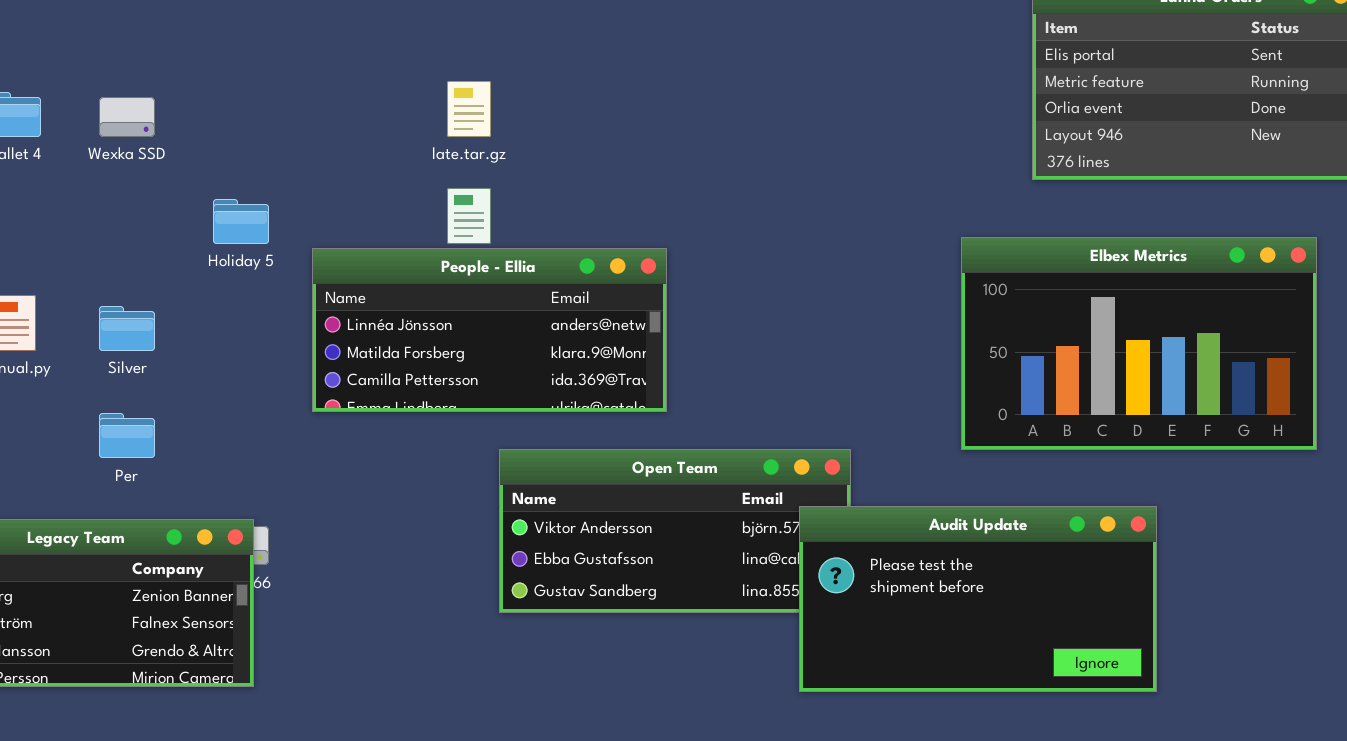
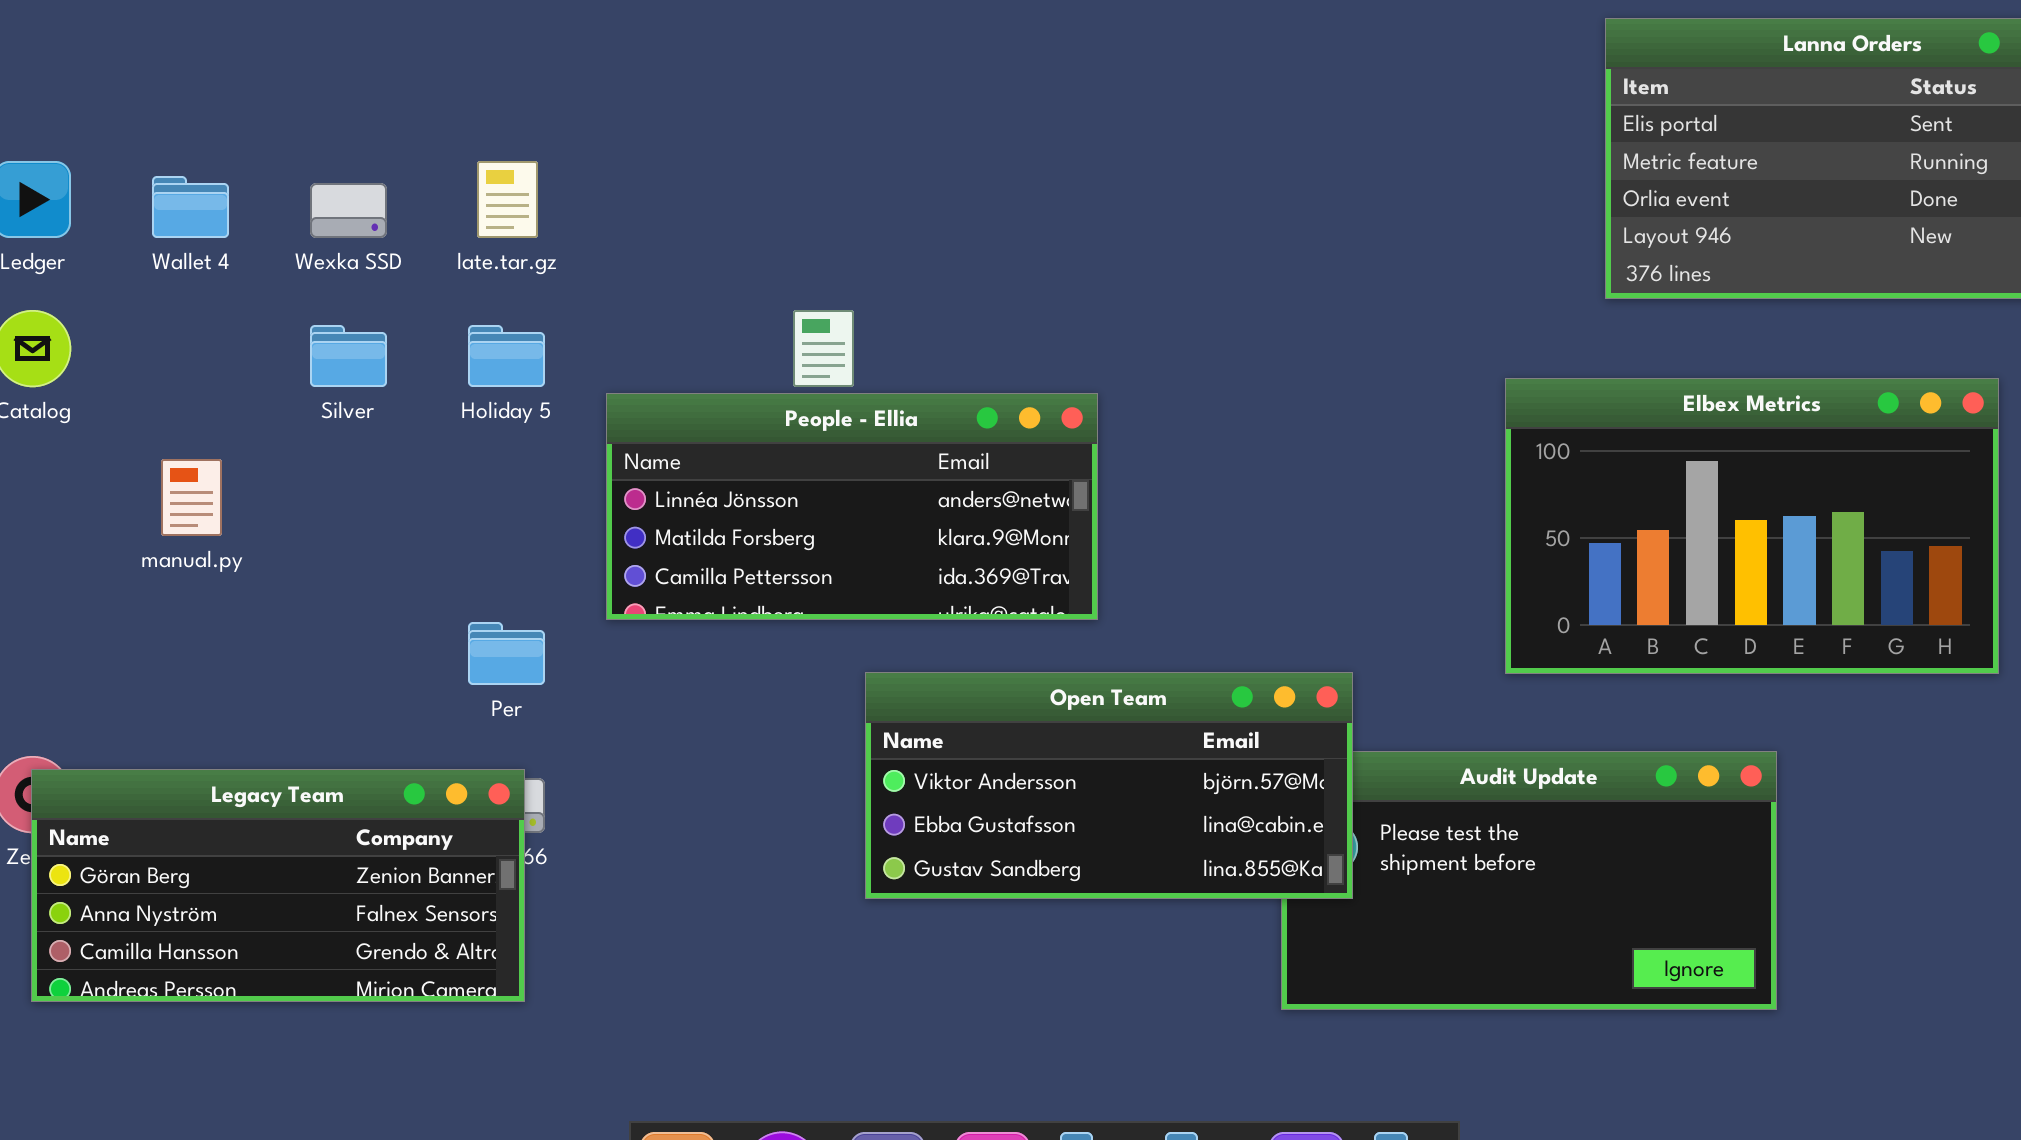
late.tar.gz: [447,81,491,137] -> [477,161,538,238], moved
Silver: [99,306,155,351] -> [310,325,387,387], moved
Per: [99,413,155,458] -> [468,622,545,685], moved
Open Team: [499,449,851,613] -> [865,672,1353,899], raised

